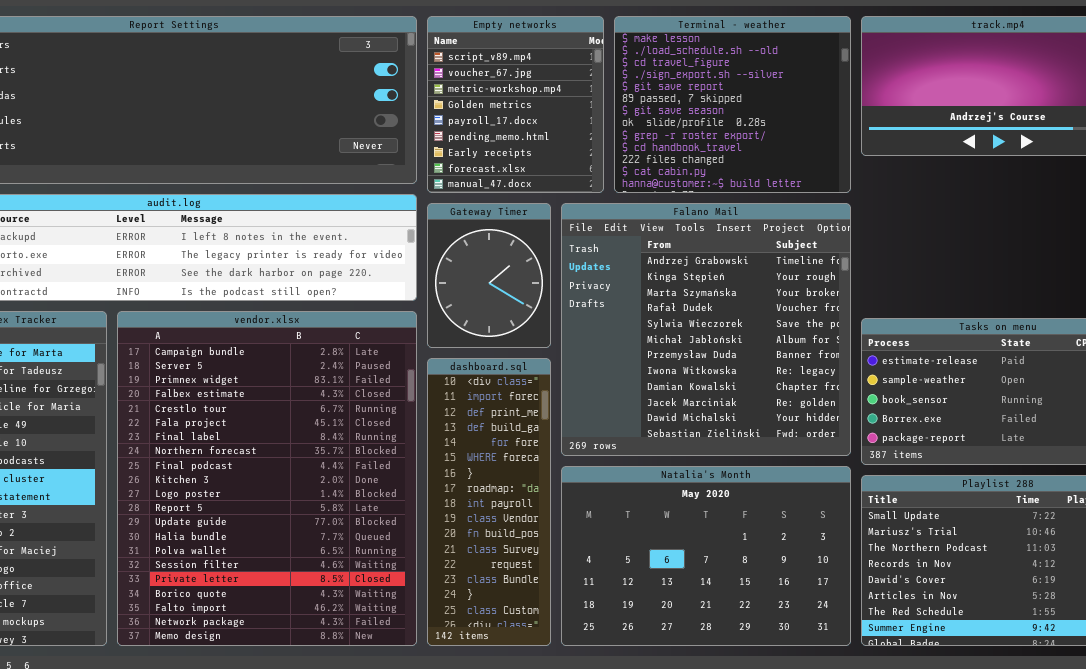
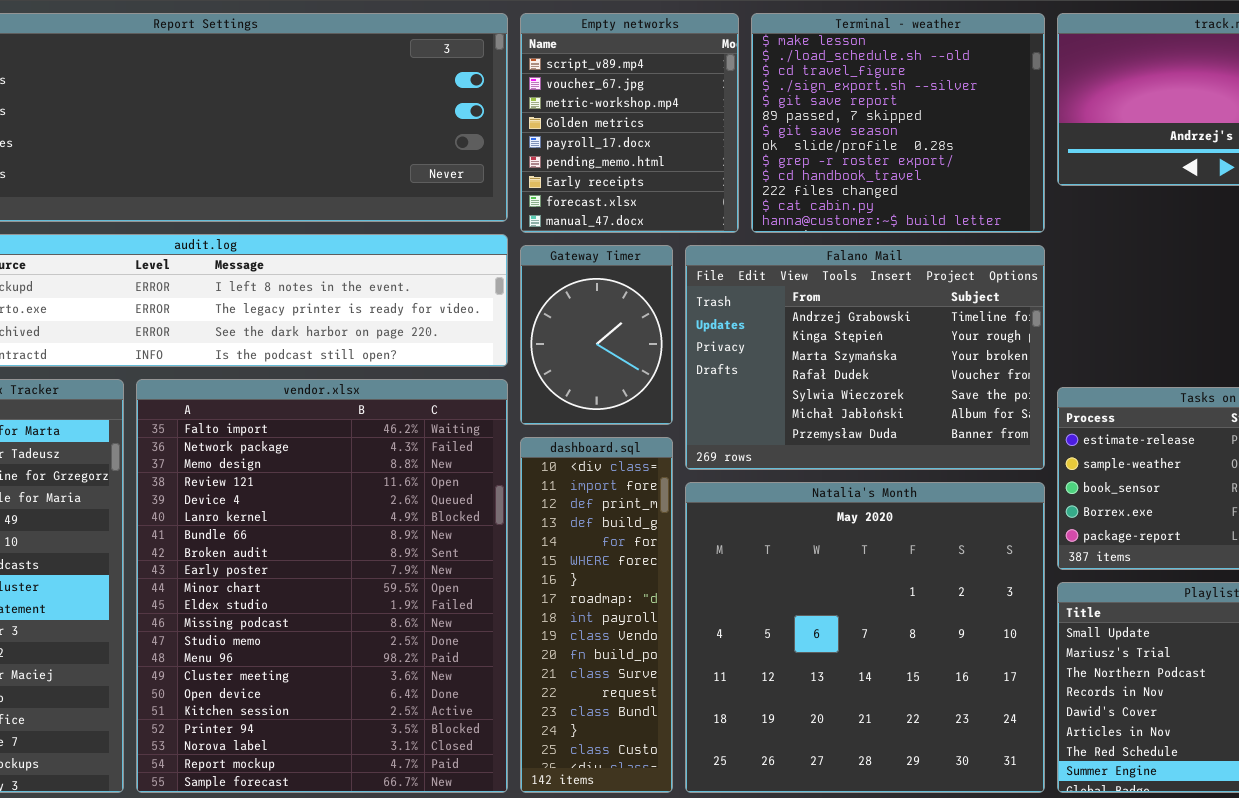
Falano Mail: [561,203,851,456] -> [685,245,1045,470], resized
vendor.xlsx: [117,311,417,646] -> [136,379,508,793], scrolled down 18 rows
Natalia's Month: [561,466,851,646] -> [685,482,1045,793], resized

